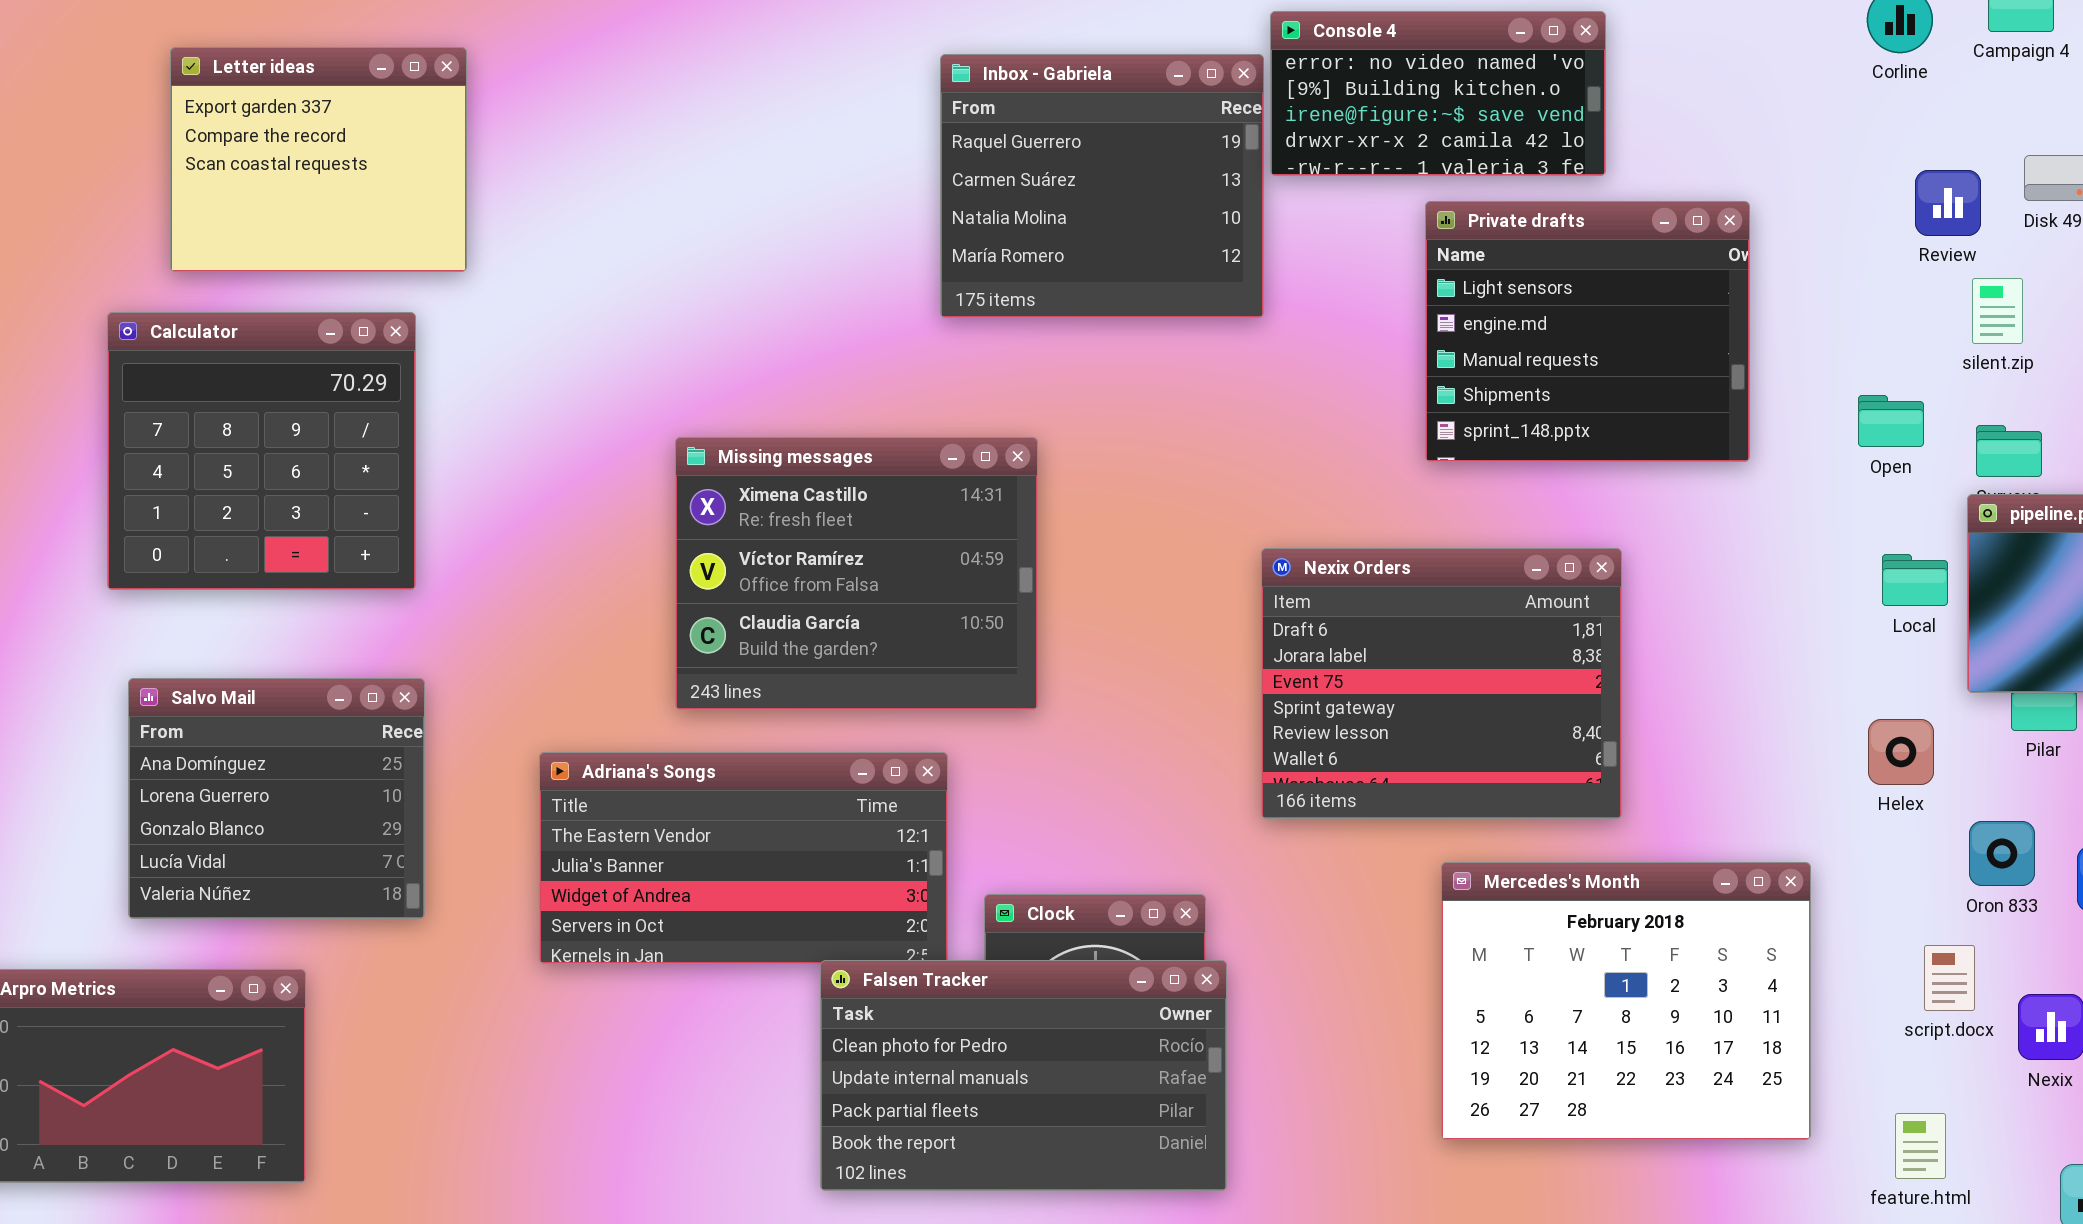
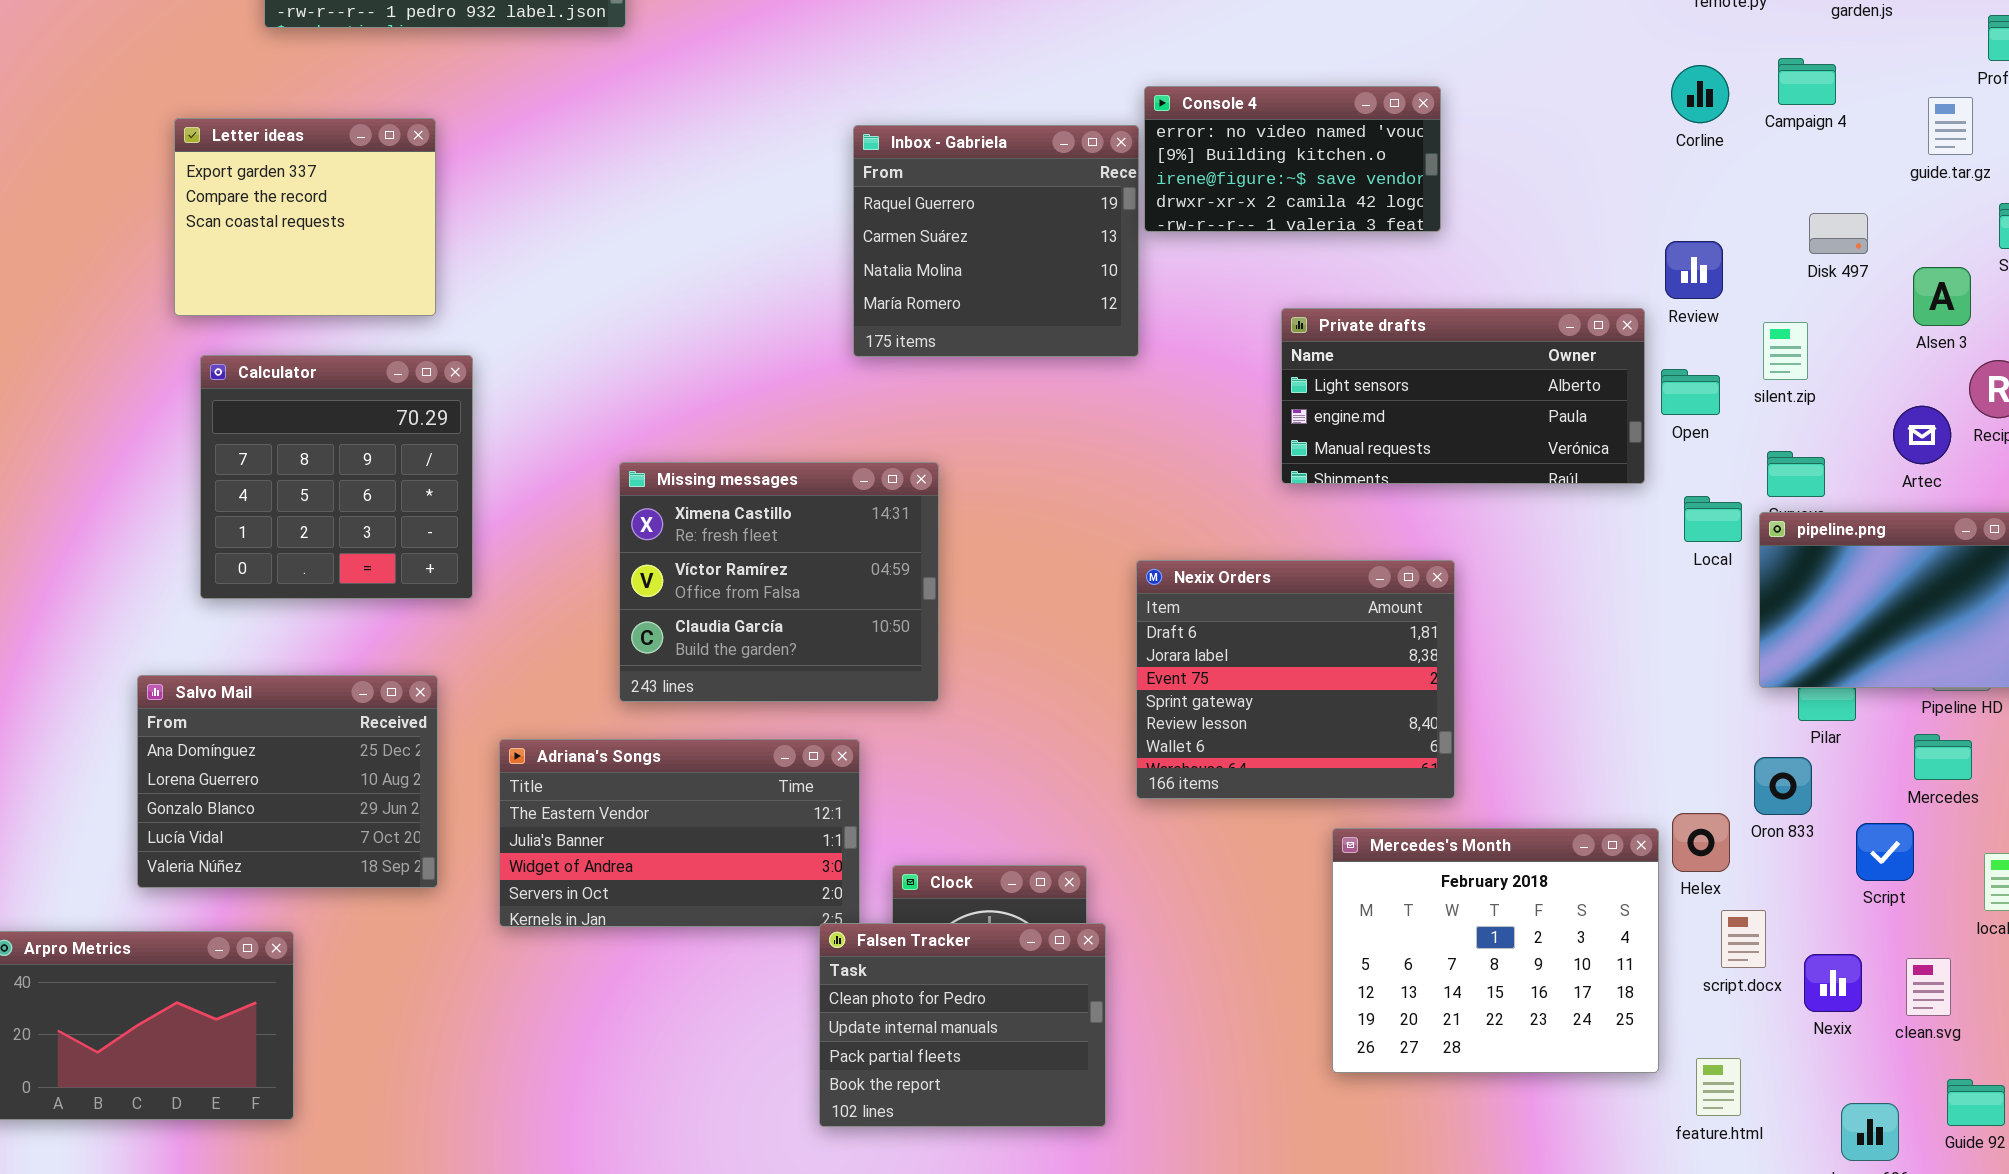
Review: [1915,170,1981,236] -> [1665,241,1723,299], moved
Private drafts: [1425,201,1750,462] -> [1281,308,1645,484], resized
Calculator: [107,312,416,590] -> [200,355,473,599], moved
Open: [1858,395,1924,447] -> [1661,369,1720,415], moved
Local: [1882,554,1948,606] -> [1684,496,1742,542], moved
Salvo Mail: [128,678,425,919] -> [137,675,438,888], resized
Helex: [1868,719,1934,785] -> [1672,813,1730,872], moved
Oron 833: [1969,821,2035,886] -> [1754,757,1812,815], moved
Mercedes's Month: [1441,862,1811,1140] -> [1332,828,1659,1073], moved
Falsen Tracker: [820,960,1227,1191] -> [819,923,1106,1127], resized

